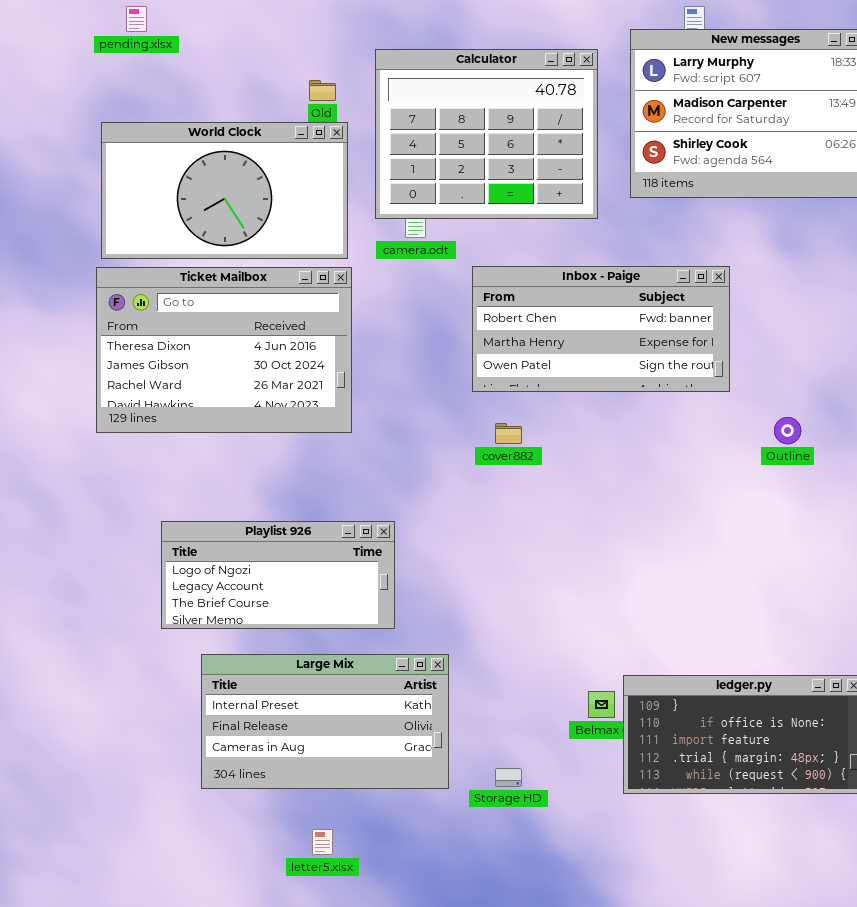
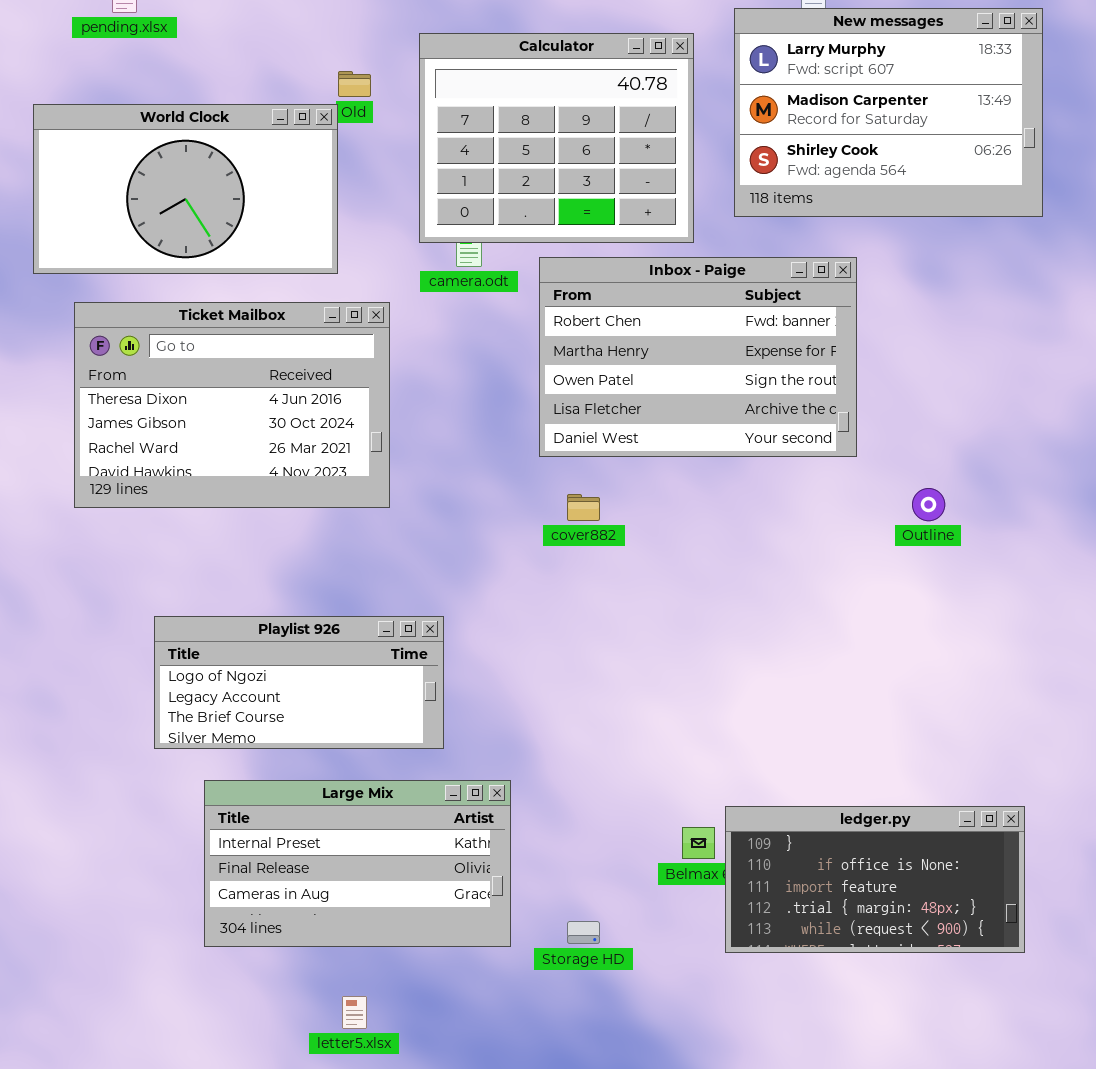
World Clock: [101,122,348,259] -> [33,104,338,274], moved
Inbox - Paige: [472,266,730,392] -> [539,257,857,457], resized

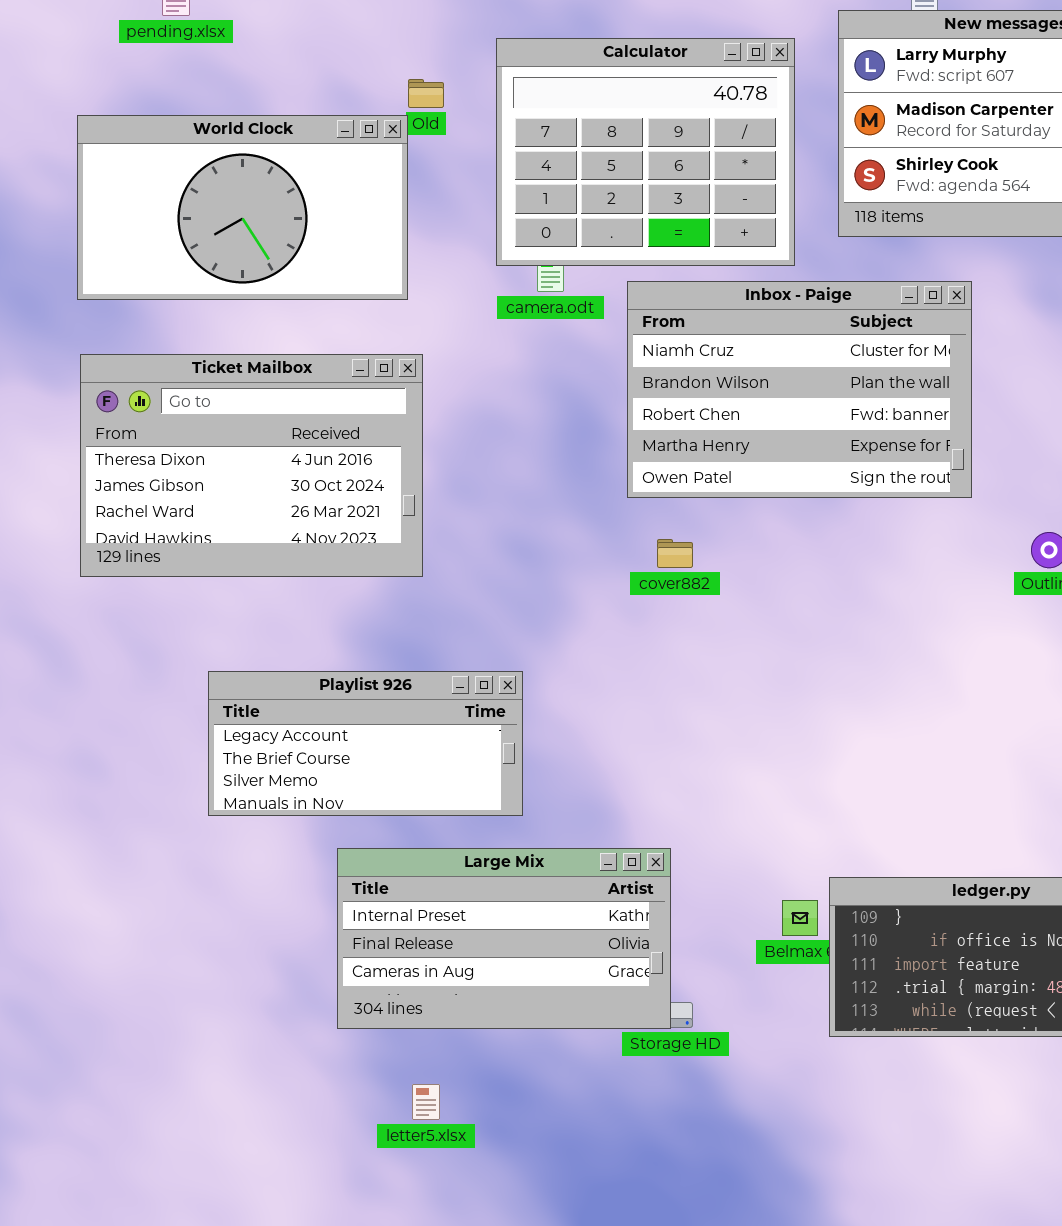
Inbox - Paige: [539,257,857,457] -> [627,281,972,498], scrolled up 2 rows
Ticket Mailbox: [74,302,390,508] -> [80,354,423,577], moved
Playlist 926: [154,616,444,749] -> [208,671,523,816], scrolled down 1 row
Large Mix: [204,780,511,947] -> [337,848,671,1029], moved

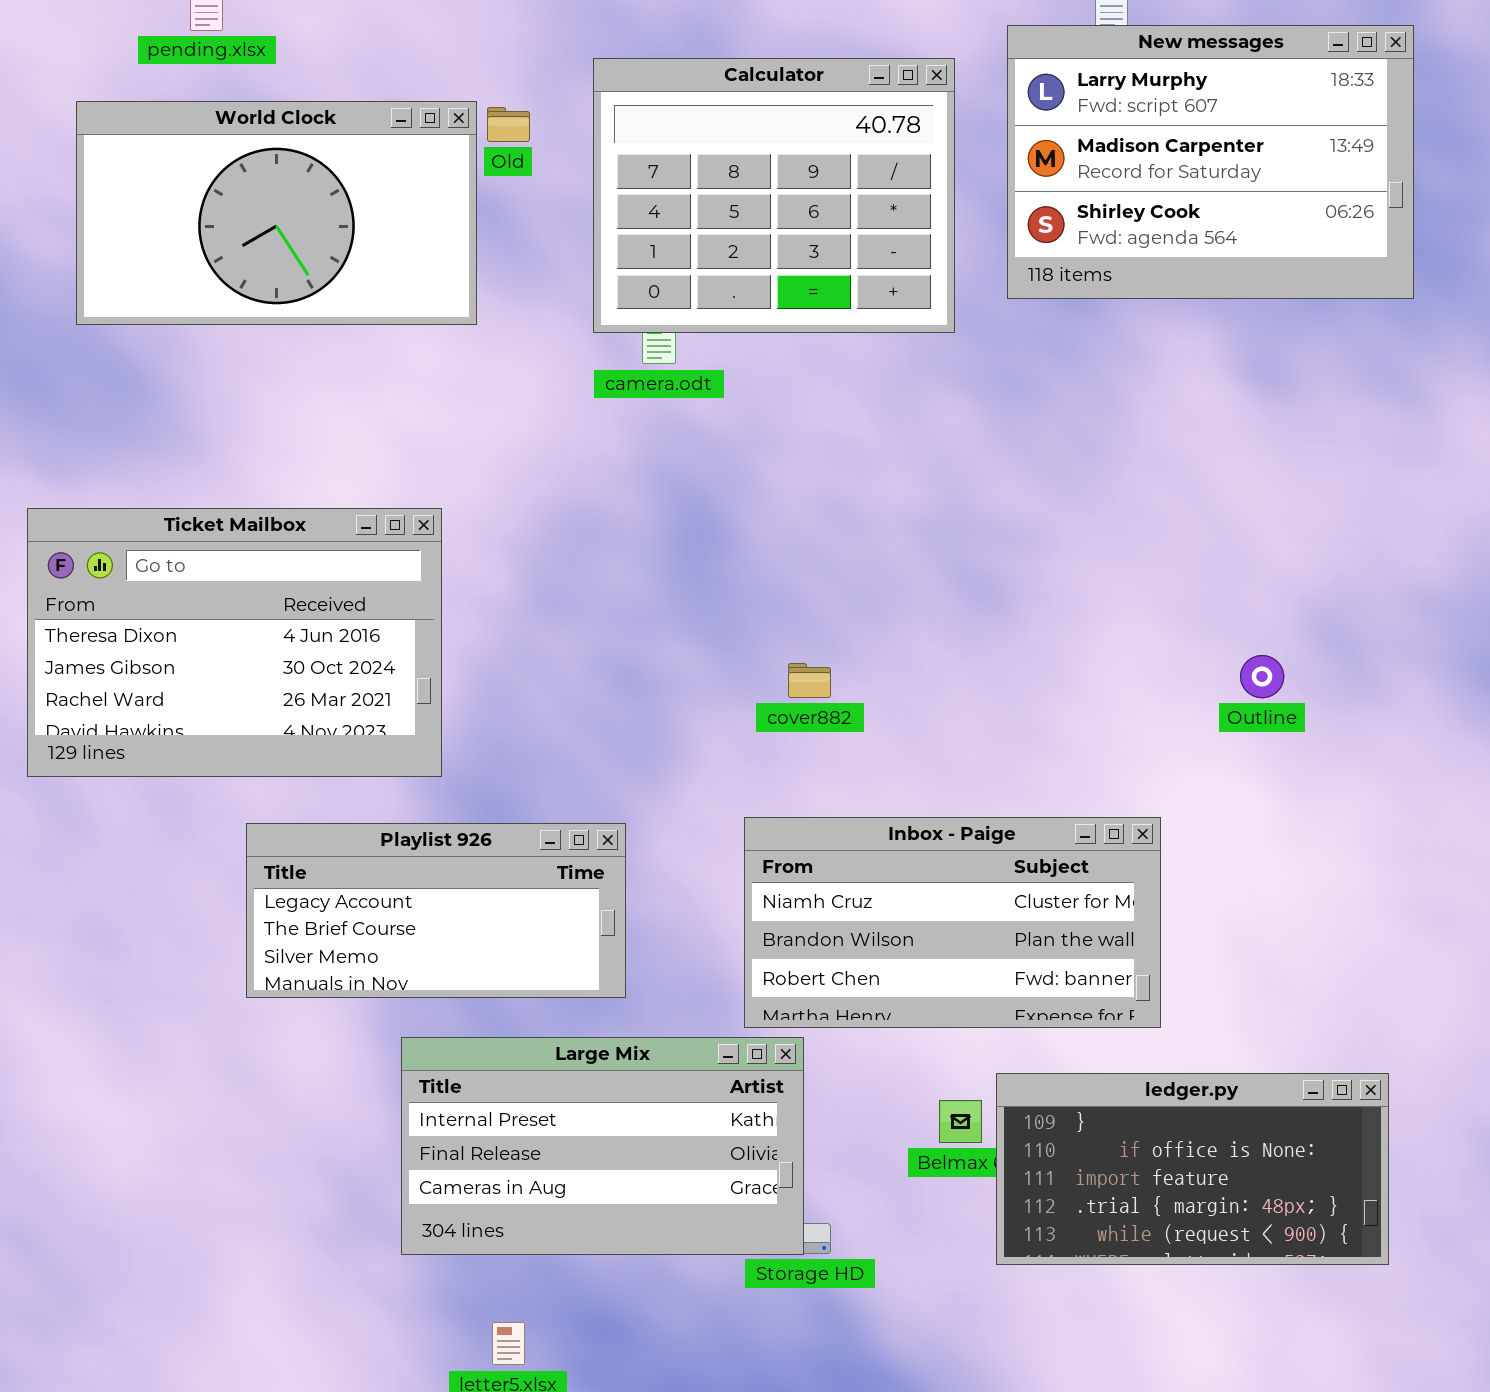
World Clock: [77,115,408,300] -> [76,101,477,325], moved
Inbox - Paige: [627,281,972,498] -> [744,817,1161,1028], moved, resized
Ticket Mailbox: [80,354,423,577] -> [27,508,442,777], moved

